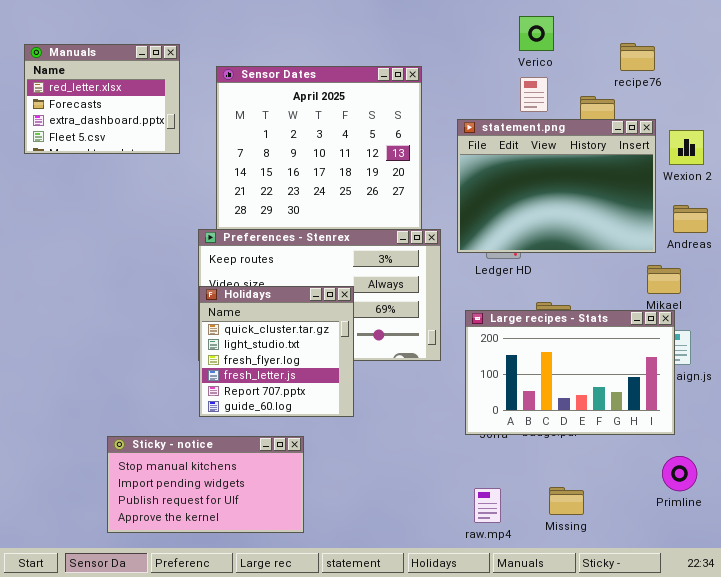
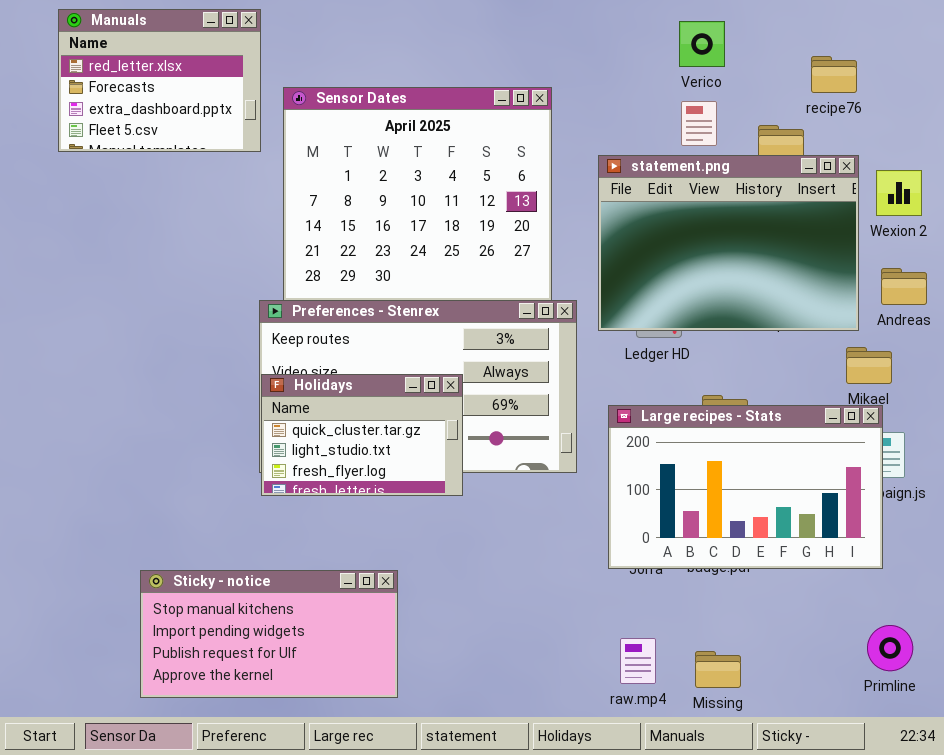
Manuals: [24,44,180,154] -> [58,9,261,152], moved
Holidays: [199,286,354,417] -> [261,374,463,496], resized
Primline: [662,456,697,491] -> [867,625,913,671], moved
Missing: [549,487,584,515] -> [695,651,741,688], moved

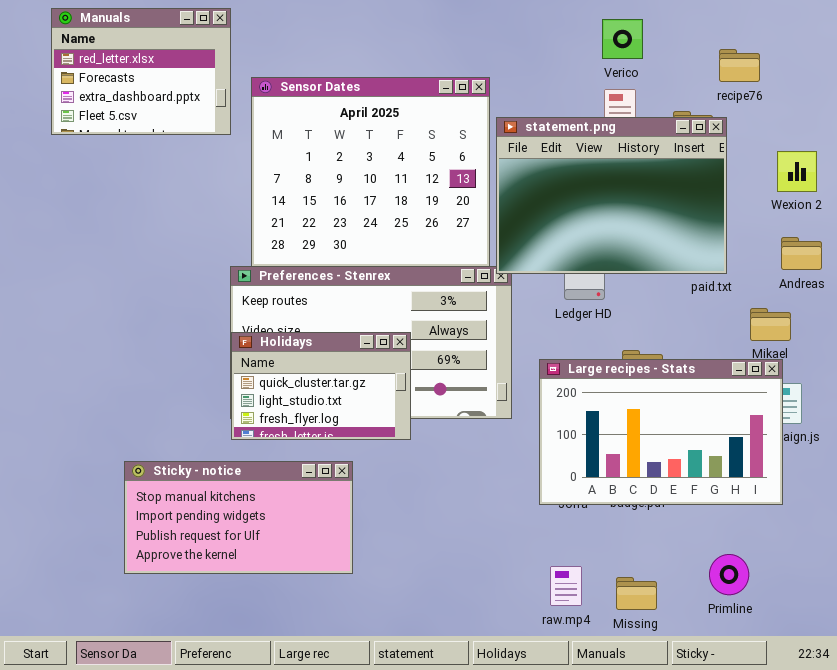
statement.png: [598,155,859,331] -> [496,117,727,274], moved
Sticky - notice: [140,570,398,698] -> [124,461,353,574], moved
Primline: [867,625,913,671] -> [709,554,749,595], moved

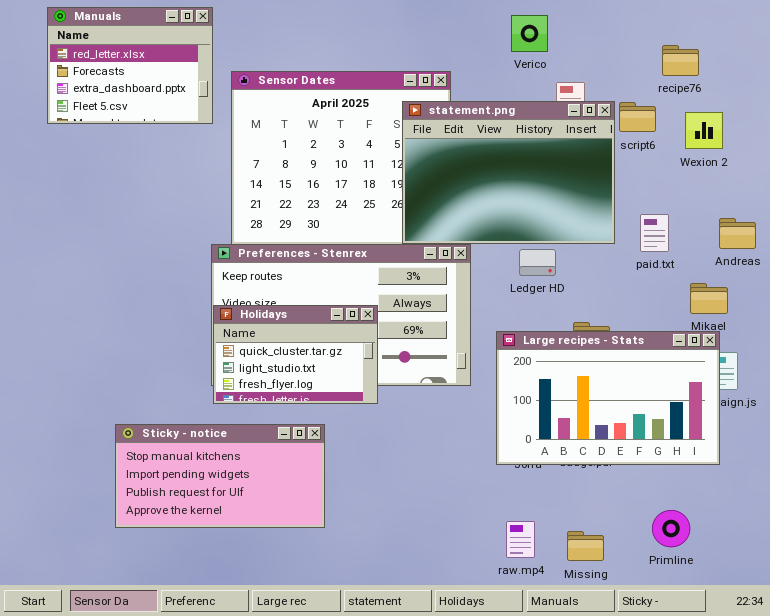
Verico: [602,19,643,59] -> [511,15,548,52], moved
statement.png: [496,117,727,274] -> [402,101,615,244], moved
Wexion 2: [777,151,817,192] -> [685,112,723,149], moved

